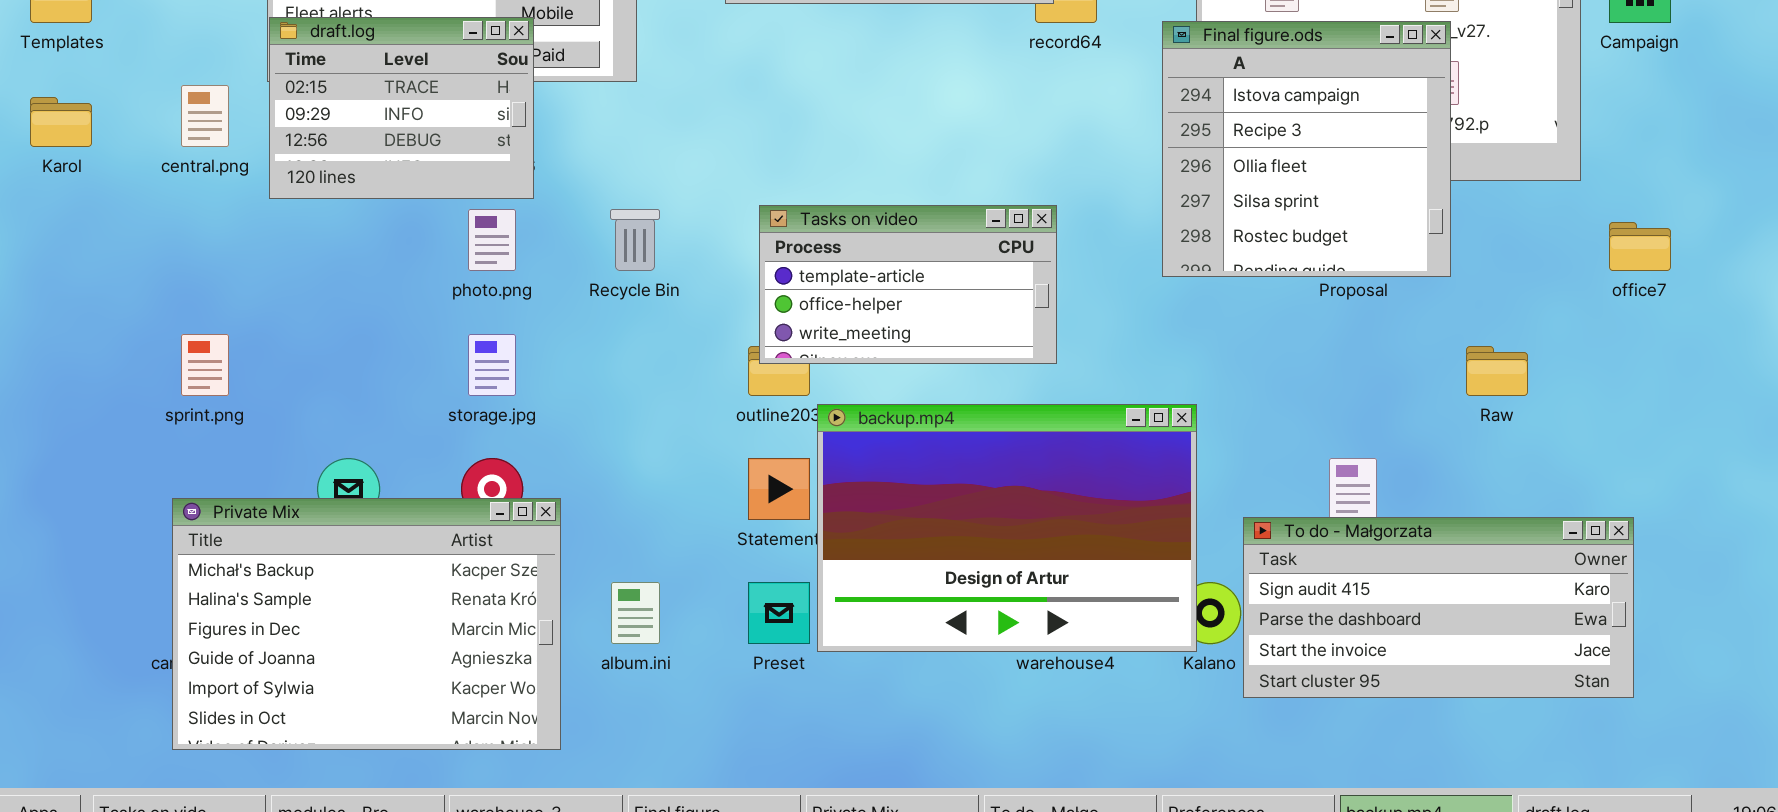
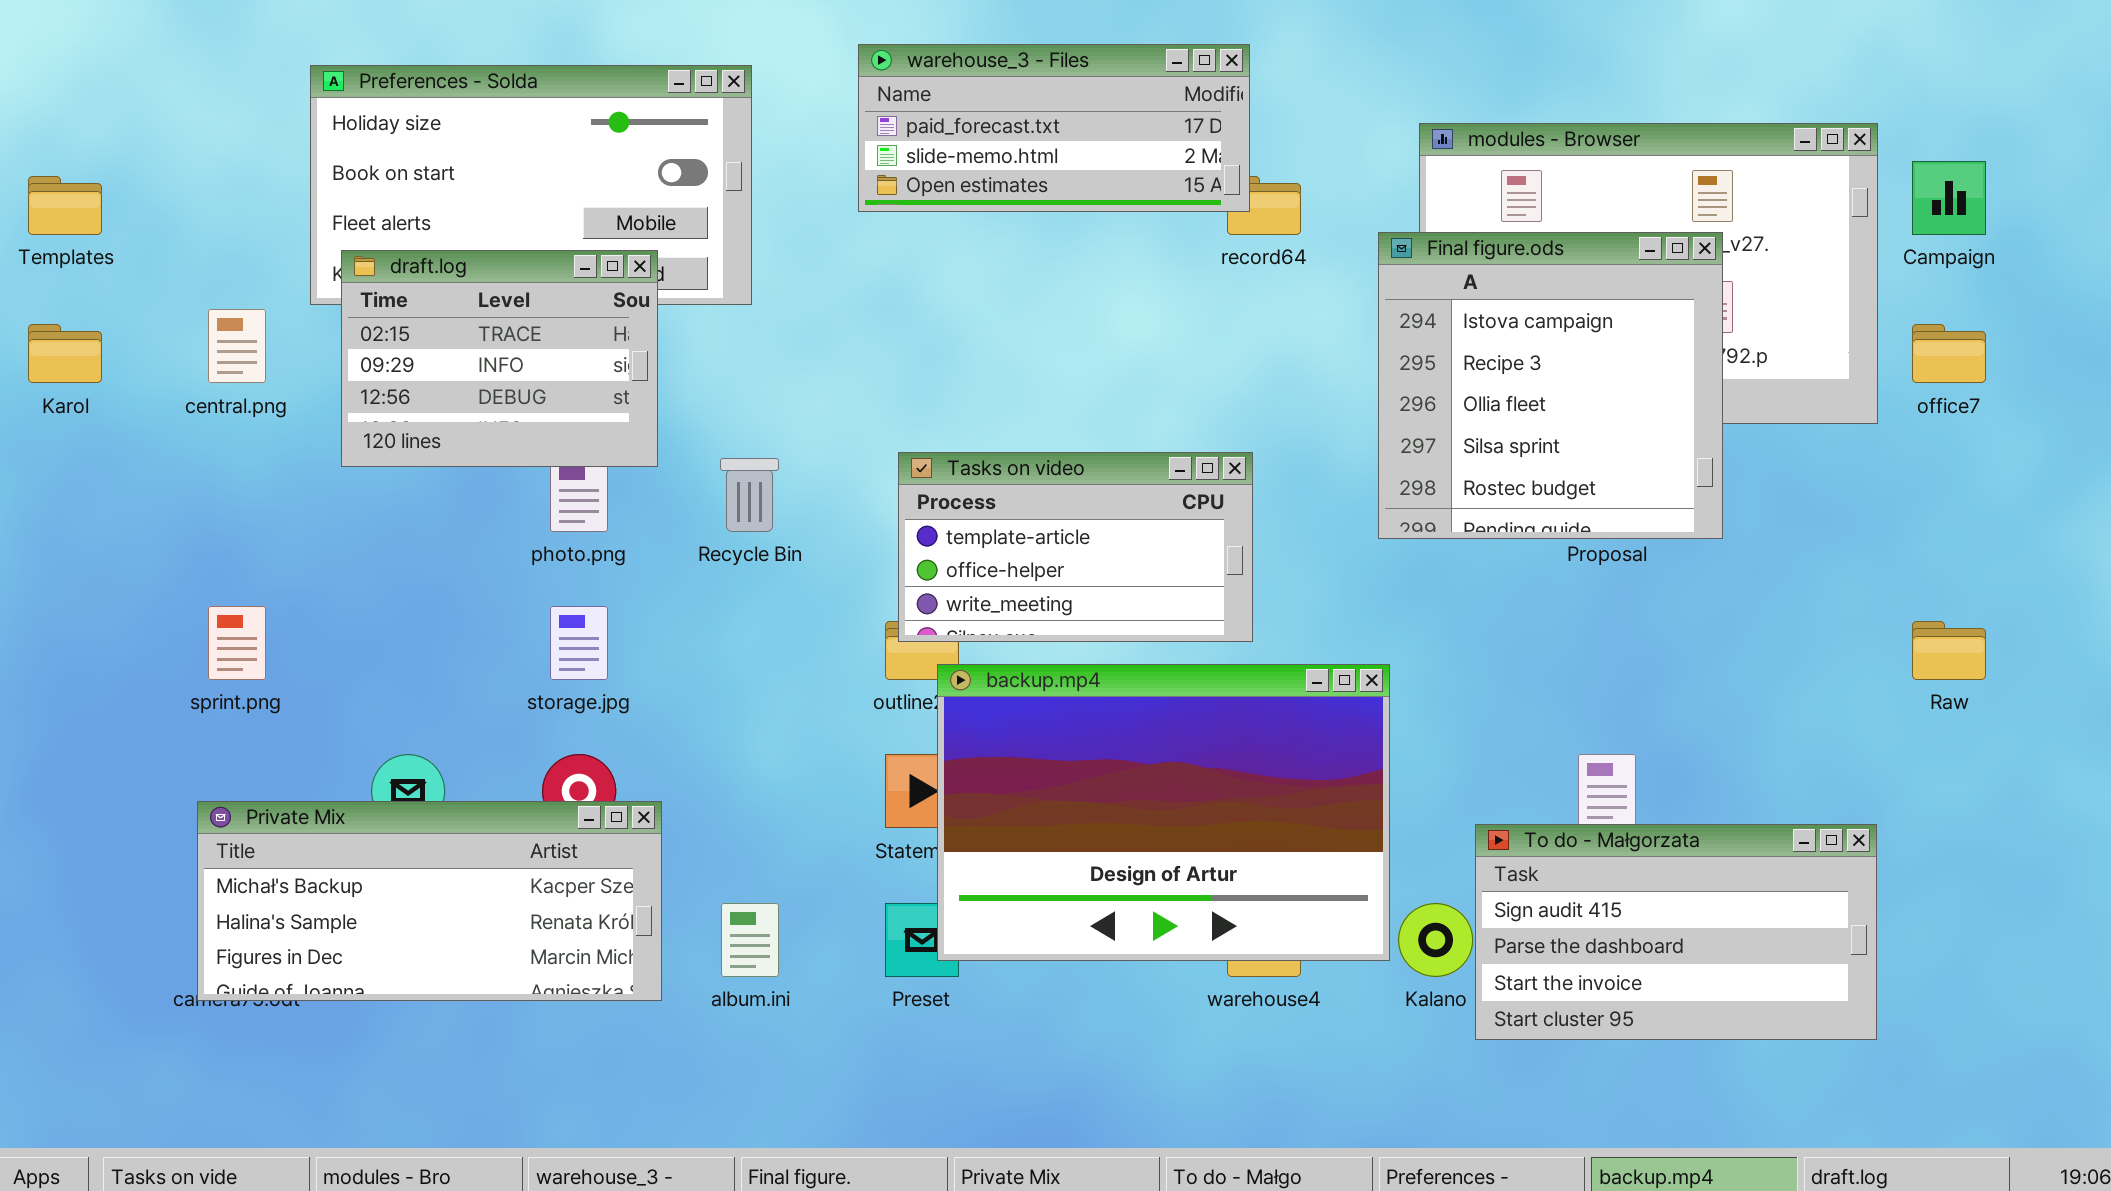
draft.log: [269,17,534,199] -> [341,250,658,467], moved
office7: [1609,222,1671,271] -> [1912,324,1986,383], moved
Raw: [1466,346,1528,396] -> [1912,621,1986,680], moved
backup.mp4: [817,404,1197,652] -> [937,664,1390,961], moved
Private Mix: [172,498,561,750] -> [197,801,662,1001], resized
To do - Małgorzata: [1243,517,1634,698] -> [1475,824,1877,1040], resized

